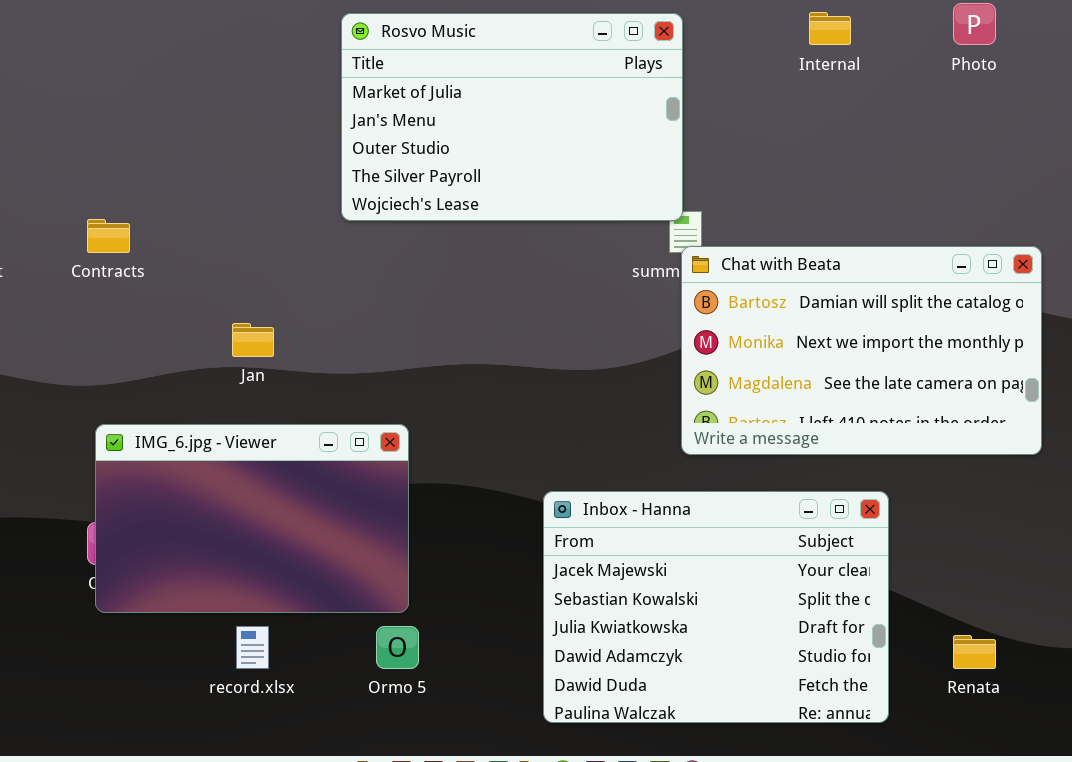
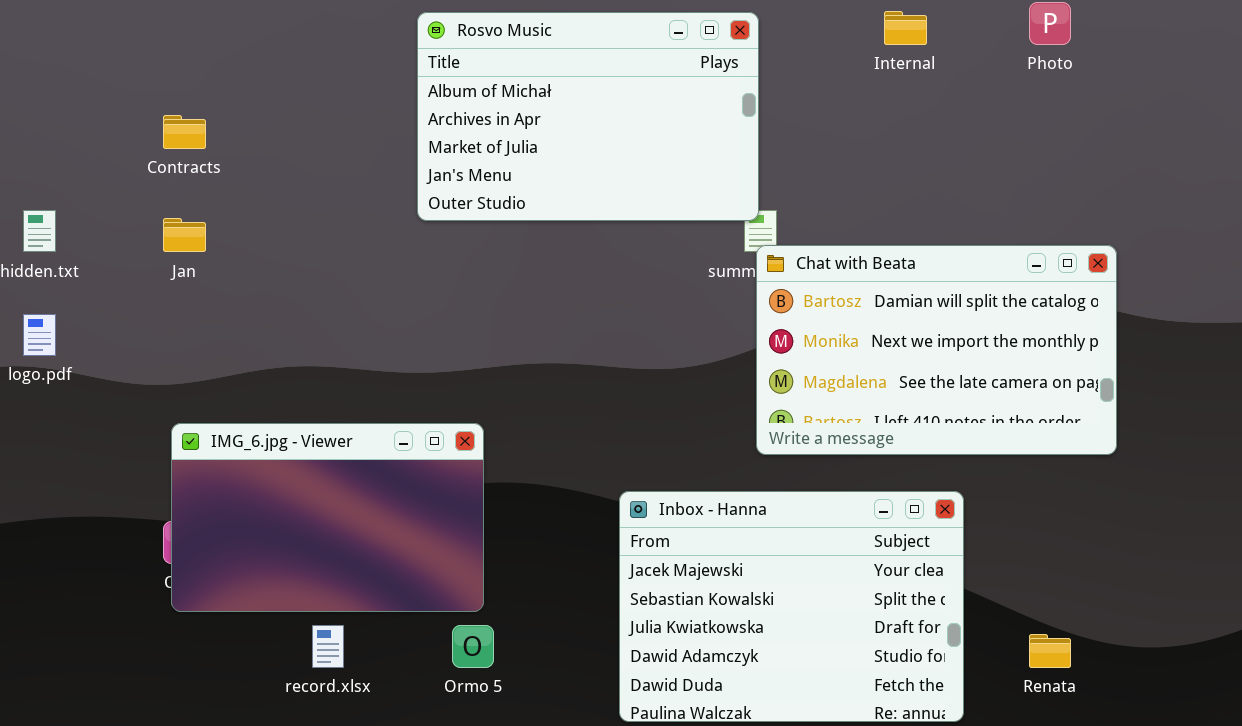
Rosvo Music: [341,13,683,221] -> [417,12,759,221], scrolled up 2 rows
Contracts: [87,219,130,253] -> [163,115,206,149], moved
Jan: [232,323,274,357] -> [163,218,206,252], moved

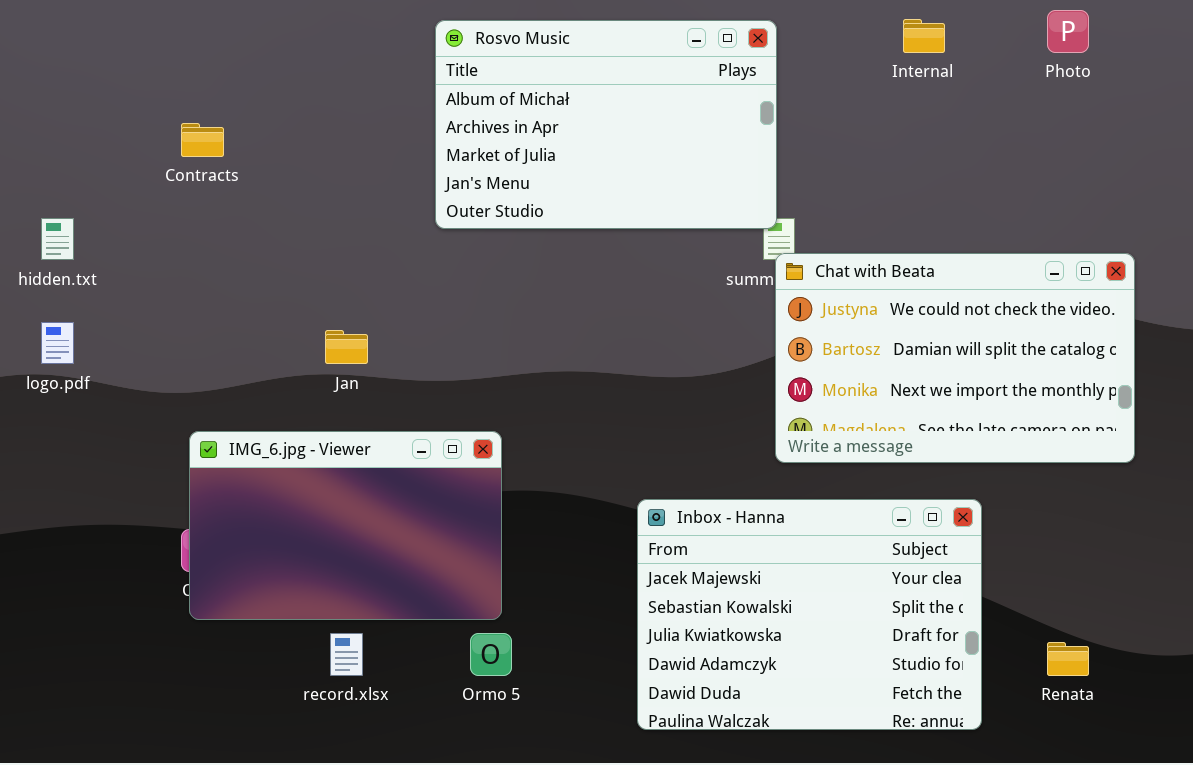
Jan: [163,218,206,252] -> [325,330,368,364], moved
Chat with Beata: [756,245,1117,455] -> [775,253,1135,463], scrolled up 1 row

